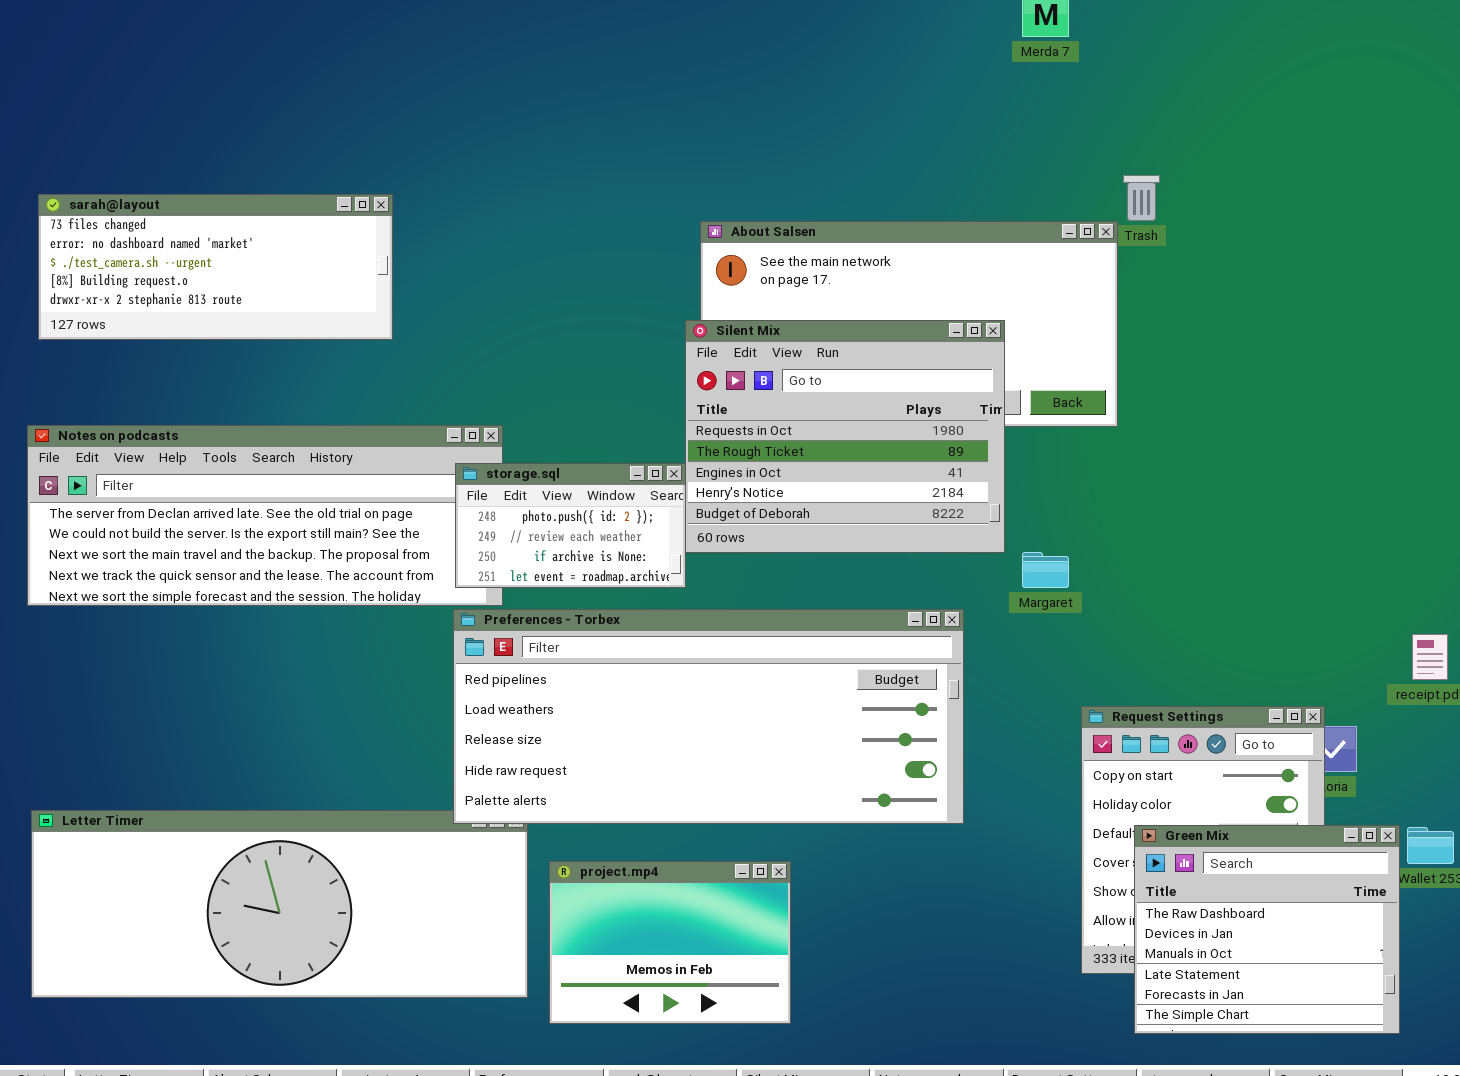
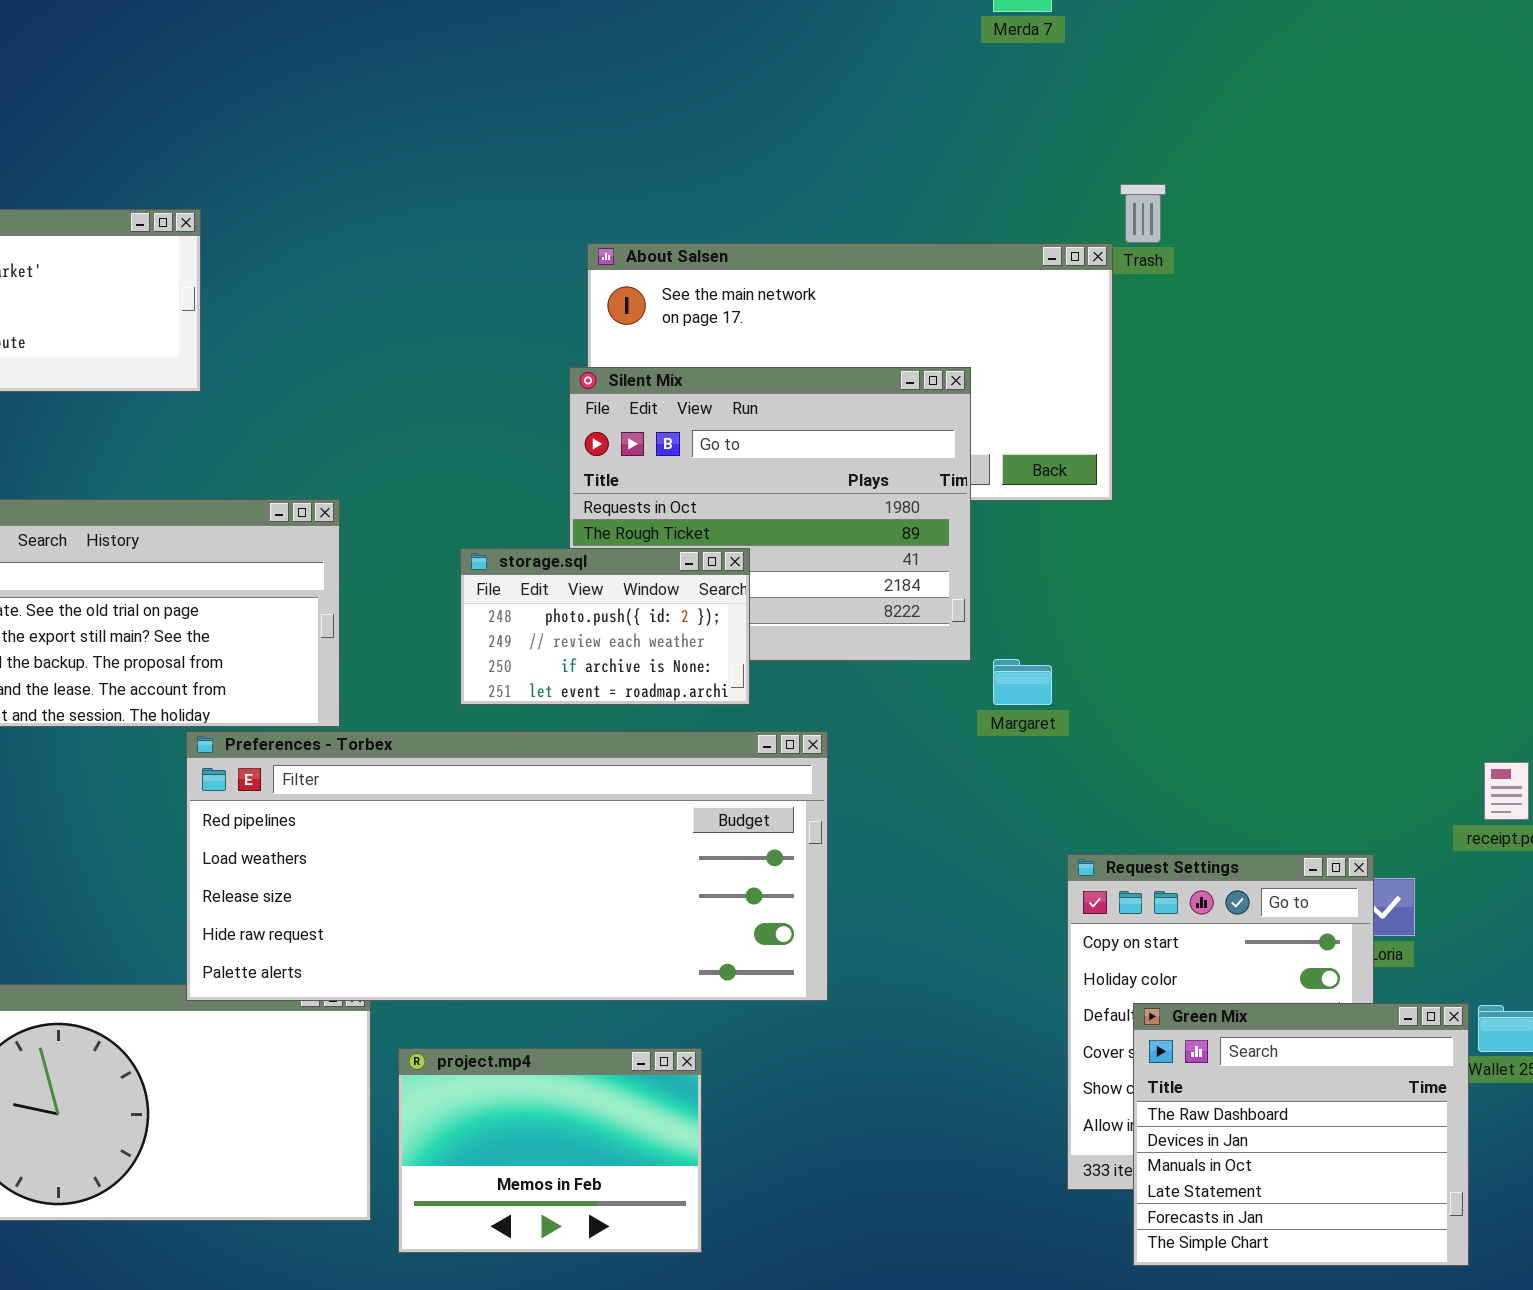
storage.sql: [455,463,686,588] -> [460,548,750,705], moved
Preferences - Torbex: [453,609,964,824] -> [186,731,828,1001], moved

